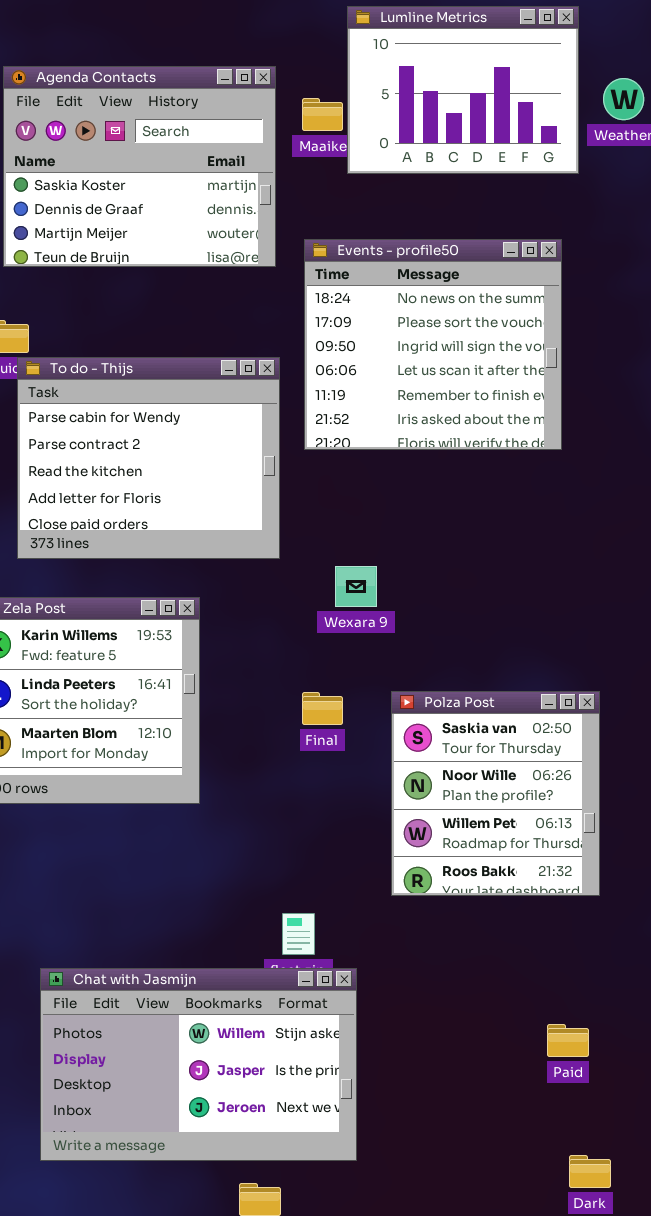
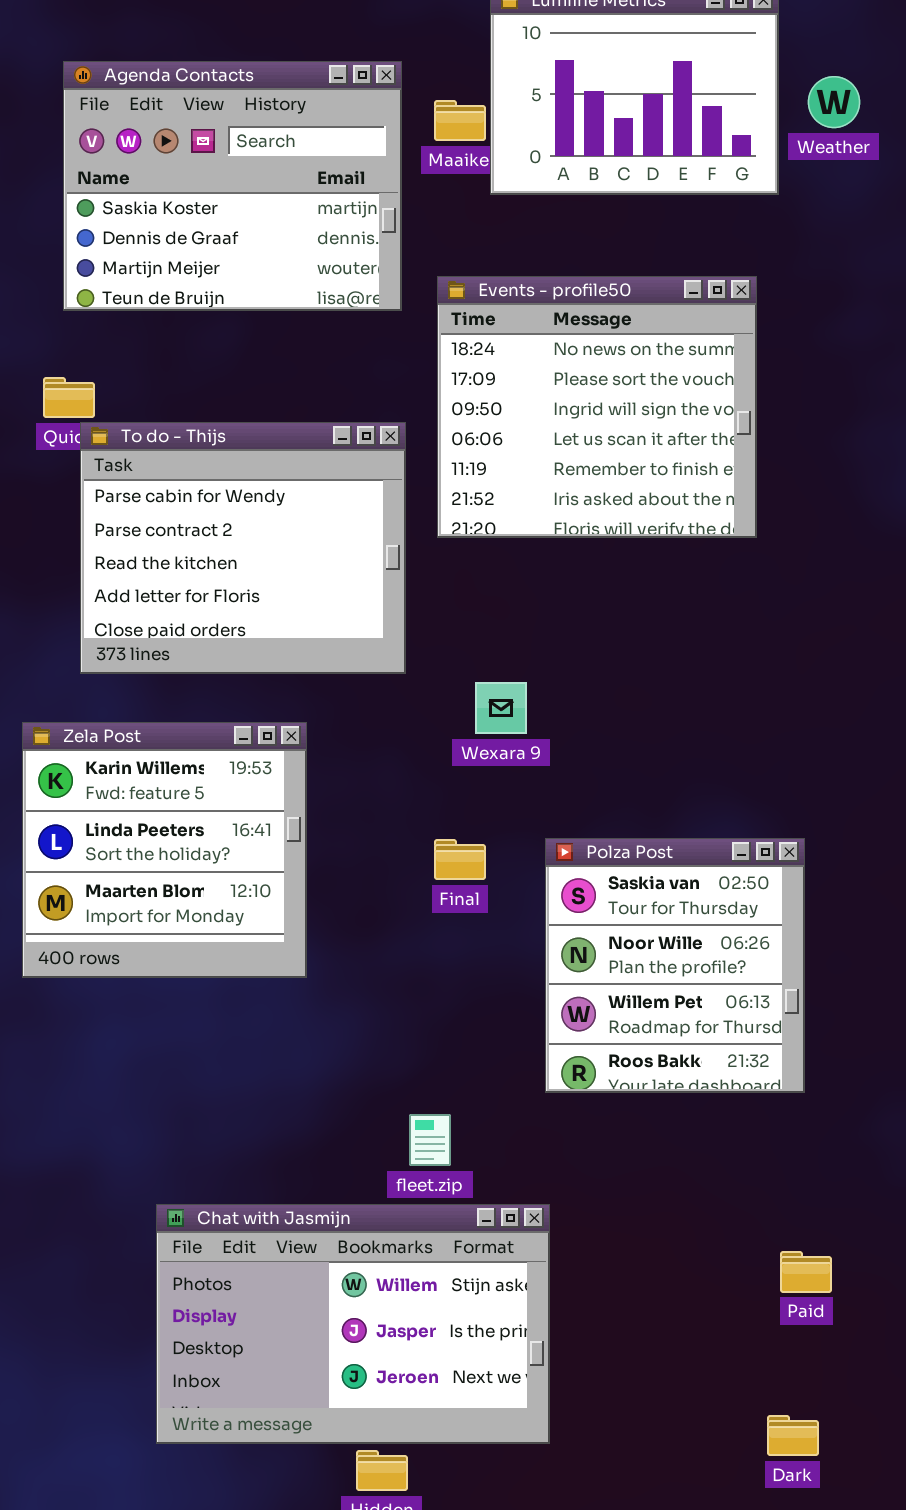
Chat with Jasmijn: [40,968,357,1161] -> [156,1204,550,1444], moved
Paid: [547,1024,589,1057] -> [780,1251,832,1293], moved

